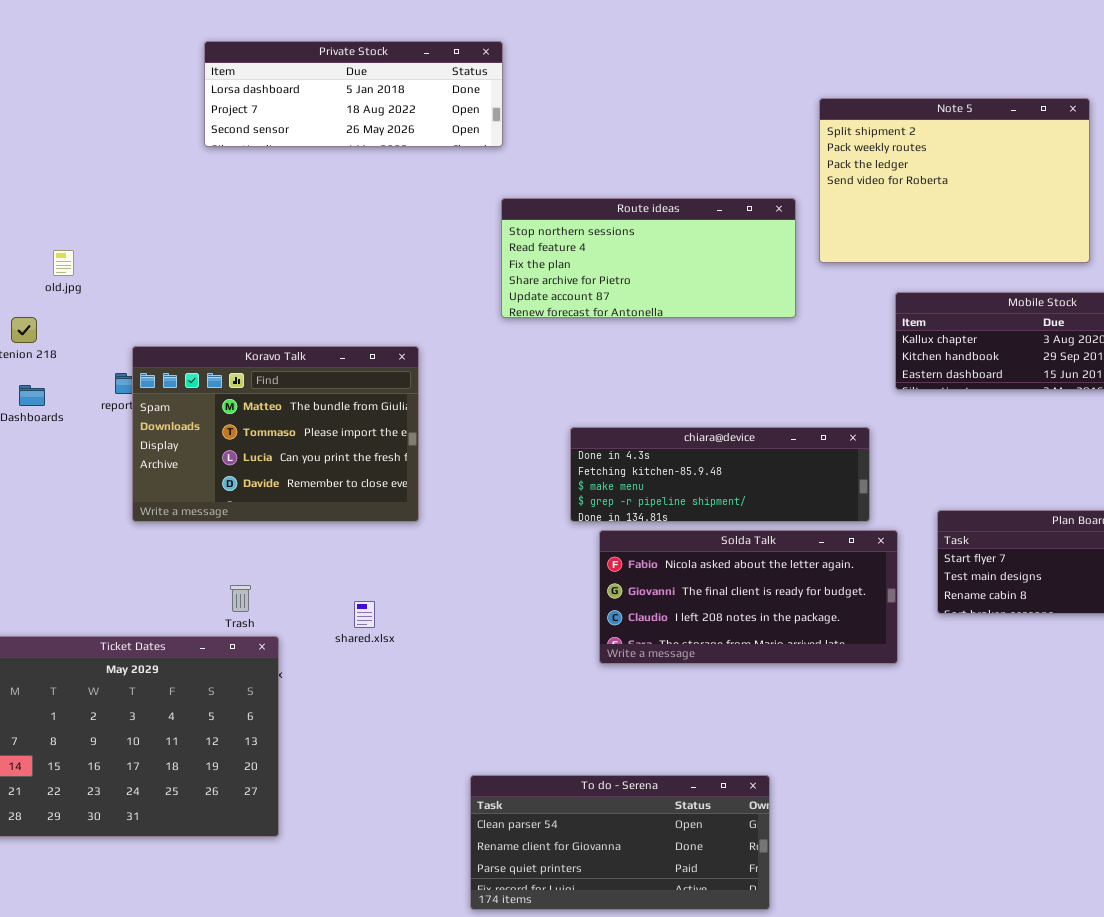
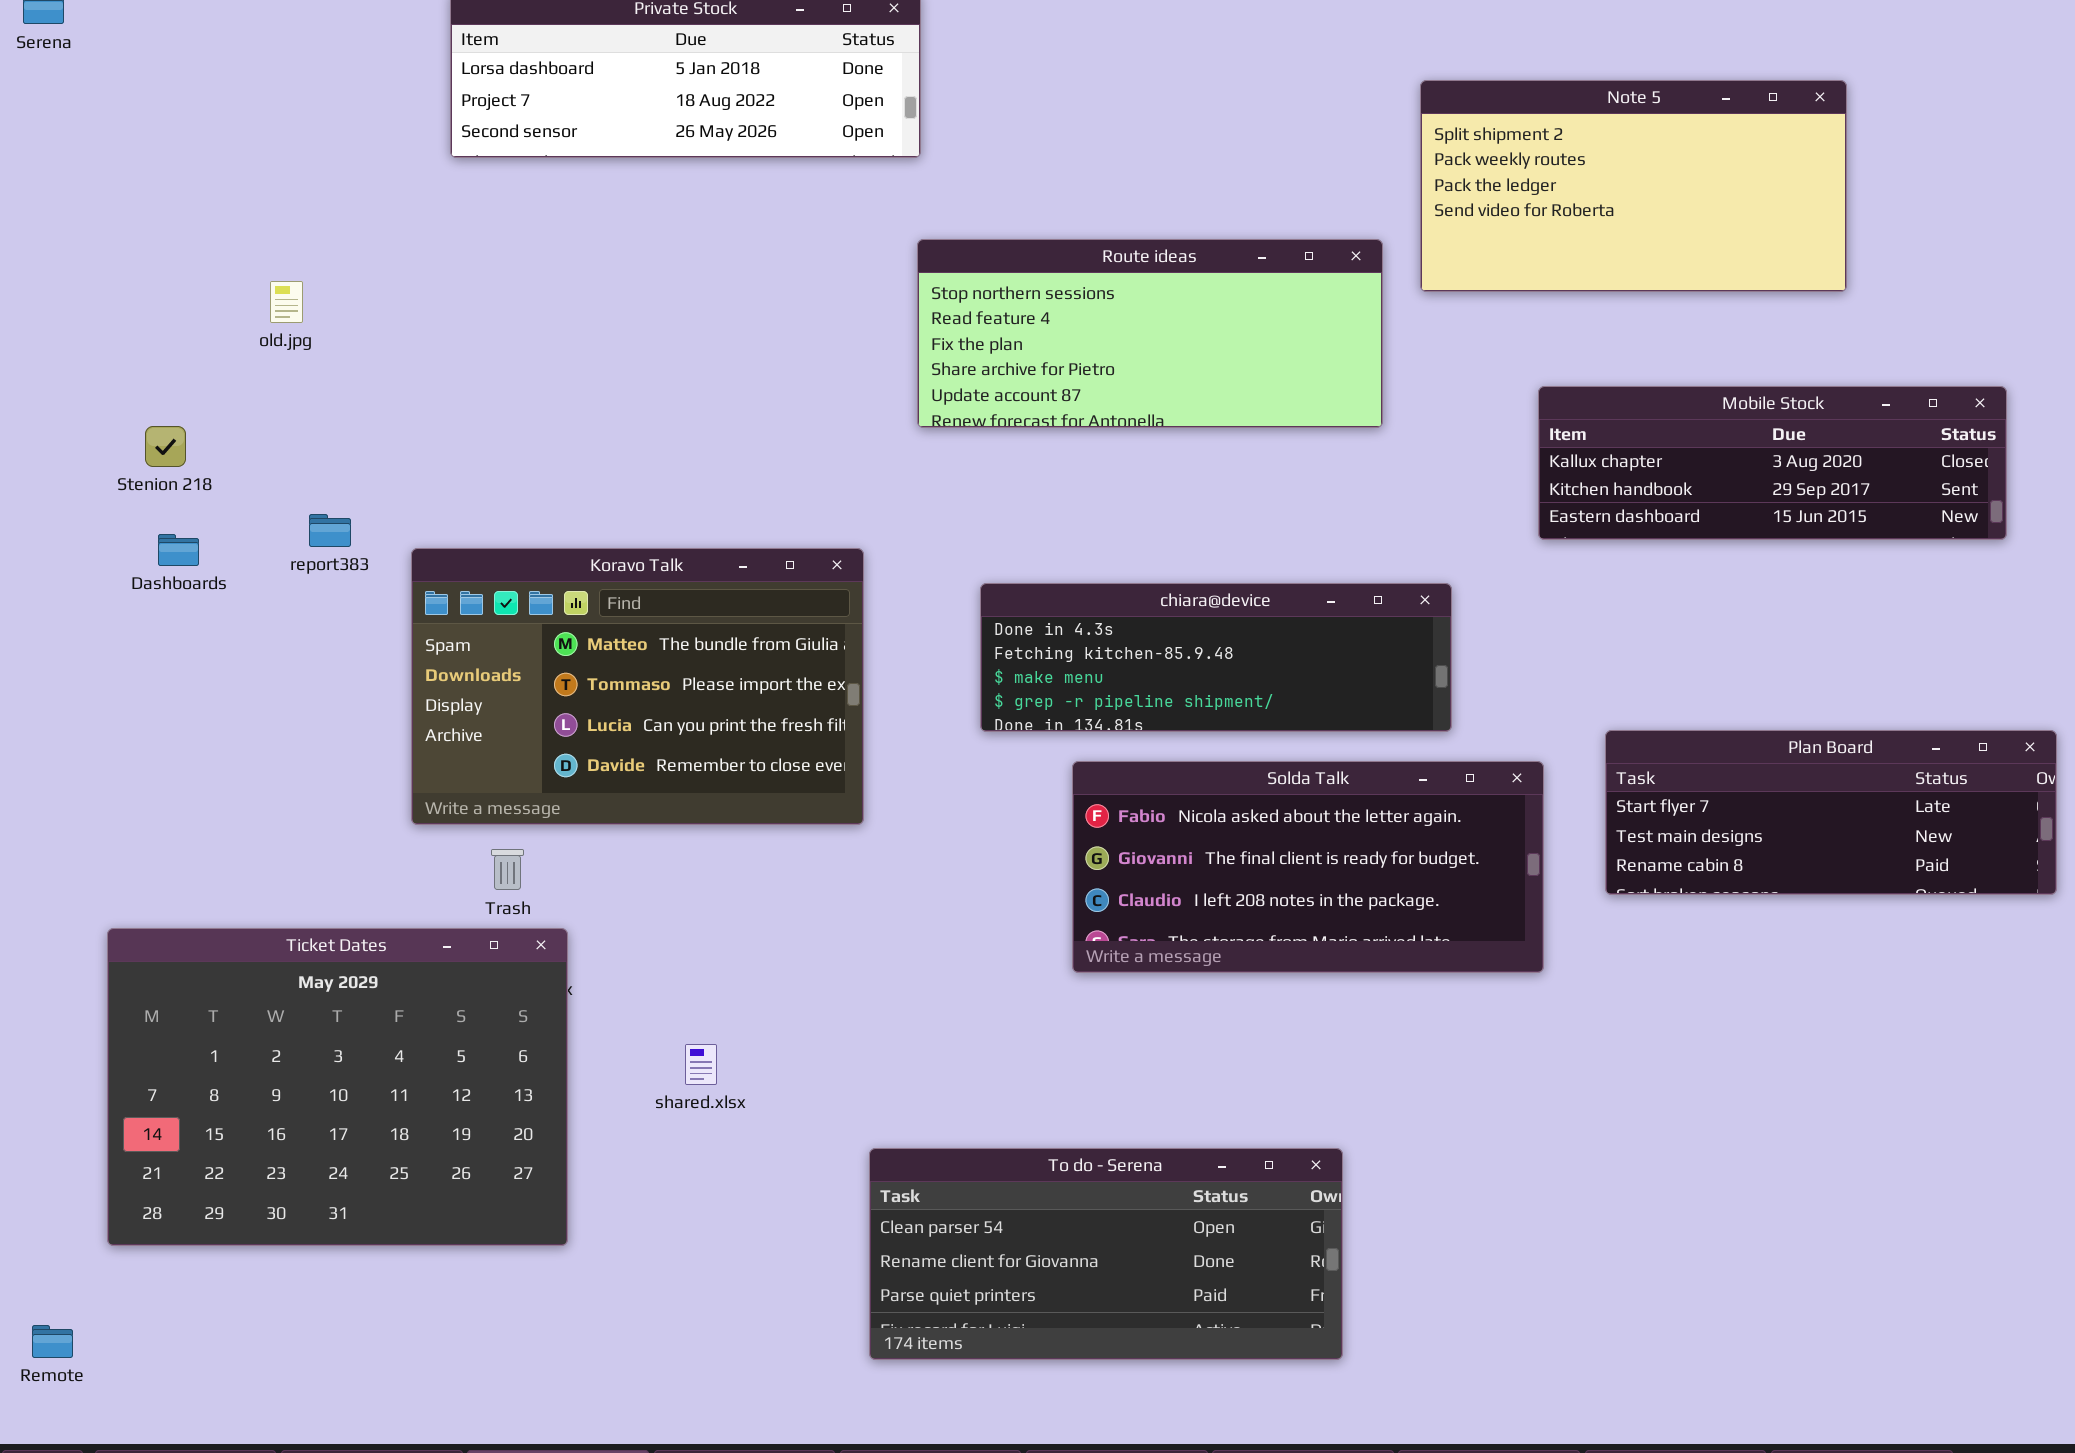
Note 5: [819,98,1090,263] -> [1420,80,1847,292], resized
old.jpg: [53,250,74,276] -> [270,281,303,323], moved
Koravo Talk: [132,346,419,522] -> [411,548,864,825], moved
chiara@device: [570,427,870,522] -> [980,583,1452,732], moved
shared.xlsx: [354,601,375,628] -> [685,1044,717,1085], moved

